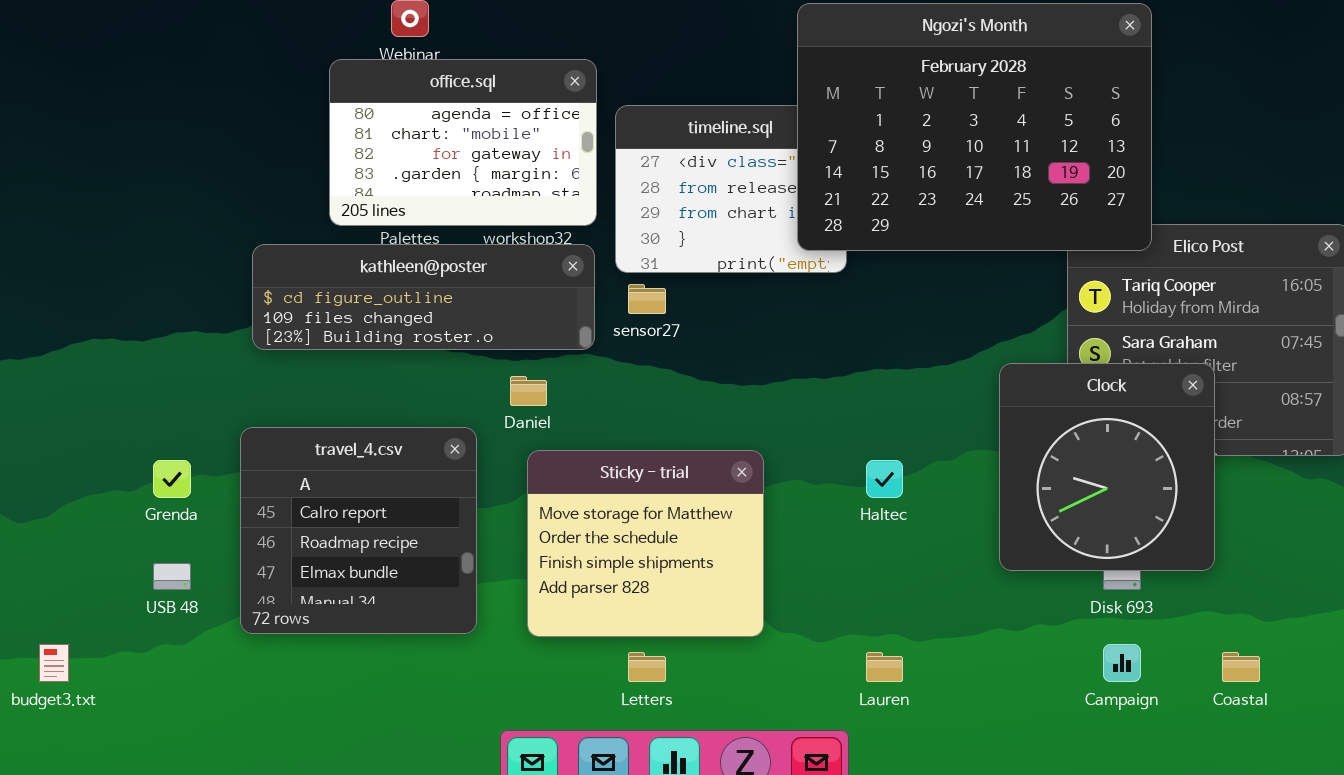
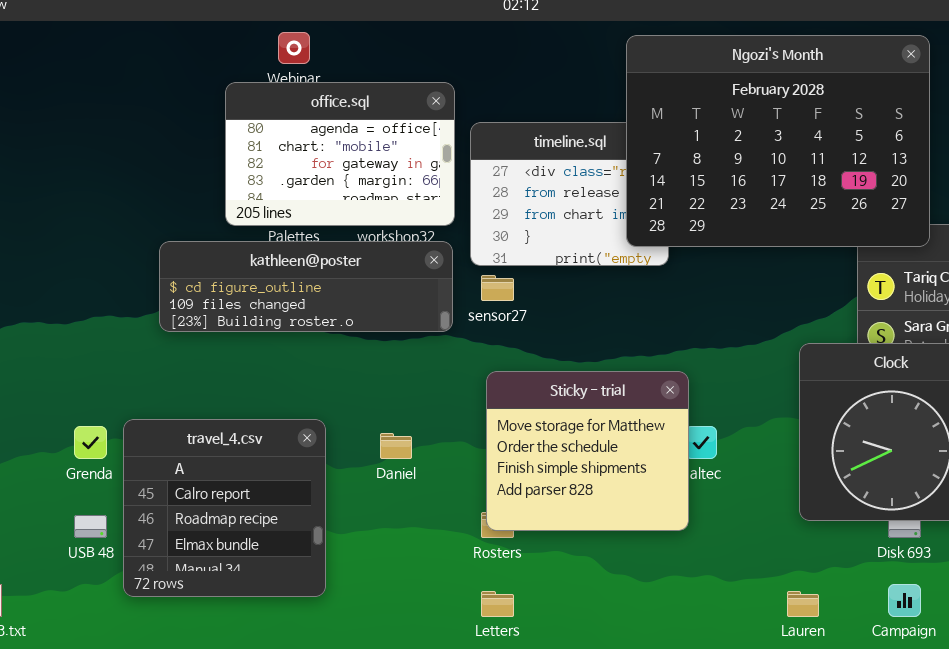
Daniel: [510,376,547,406] -> [380,433,412,459], moved
travel_4.csv: [240,427,477,634] -> [123,419,326,597], moved
Sticky - trial: [527,450,764,637] -> [486,371,689,531], moved
Lauren: [866,652,903,682] -> [787,591,819,617], moved

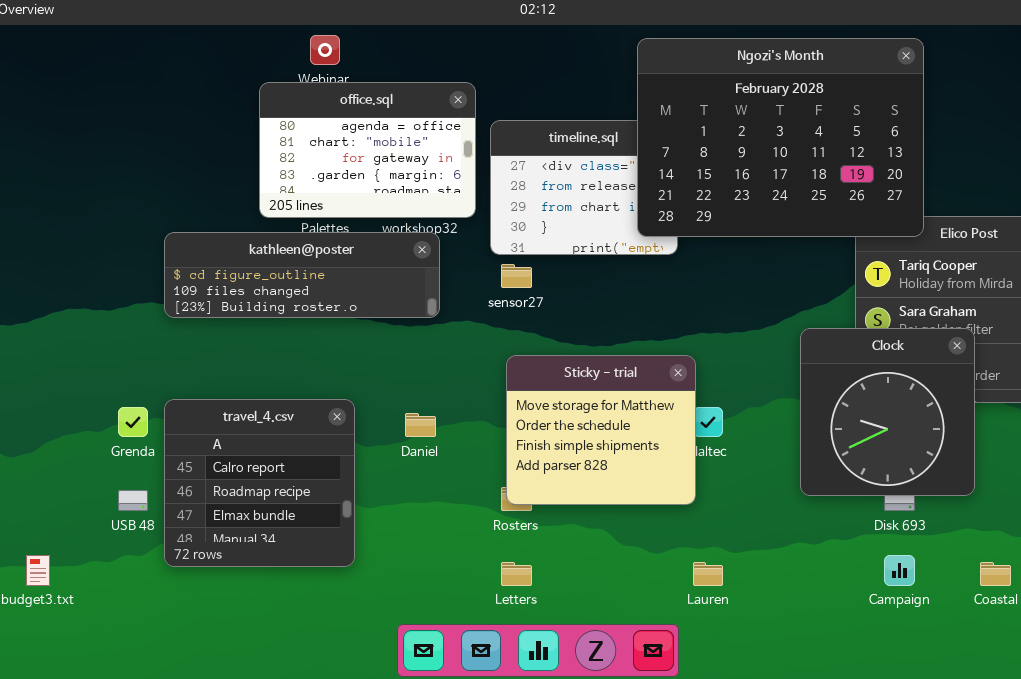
kathleen@poster: [159,241,453,332] -> [164,232,440,318], moved
Lauren: [787,591,819,617] -> [693,562,723,586], moved

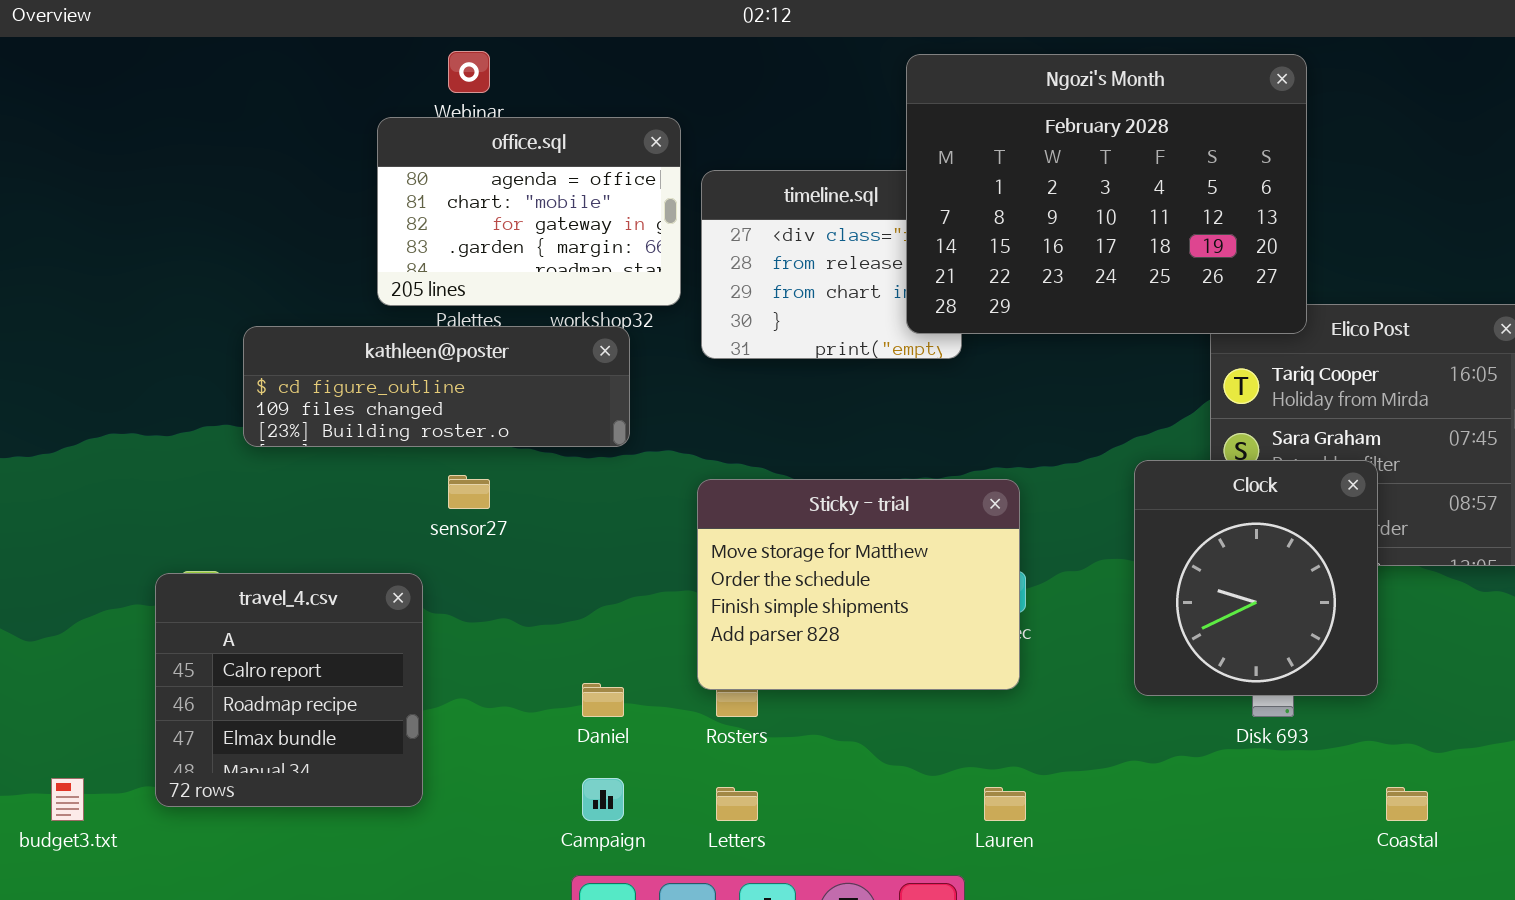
sensor27: [501,264,532,288] -> [448,475,490,509], moved
Sticky - trial: [506,355,696,505] -> [697,479,1020,690], moved, resized
travel_4.csv: [164,399,355,567] -> [155,573,423,807], moved
Daniel: [405,413,436,437] -> [582,683,624,717], moved
Campaign: [884,555,915,586] -> [582,778,624,821], moved

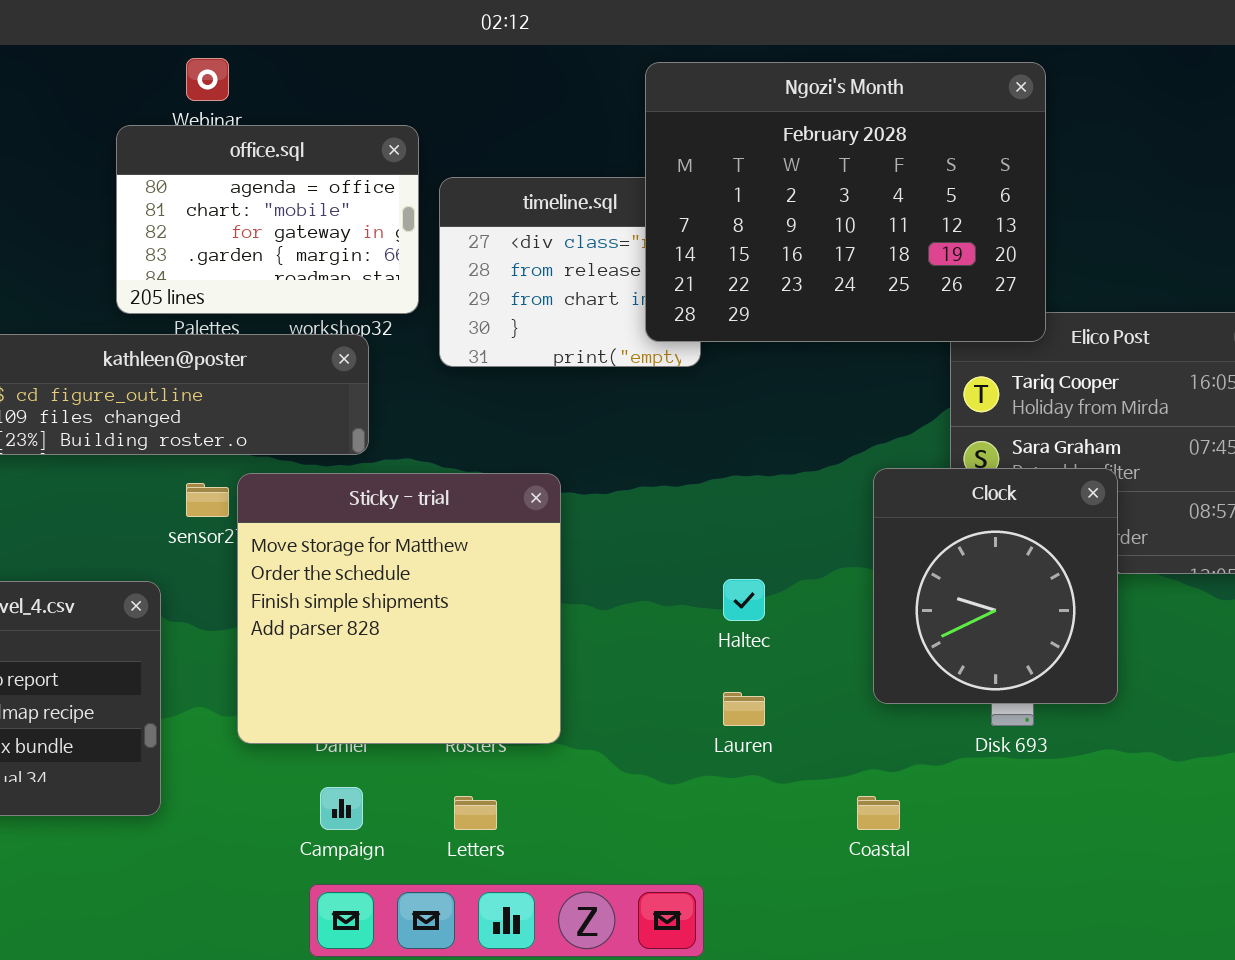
Sticky - trial: [697,479,1020,690] -> [237,473,561,744], moved, resized
Lauren: [984,787,1026,821] -> [723,692,765,726], moved
Coastal: [1386,787,1428,821] -> [857,796,900,830], moved

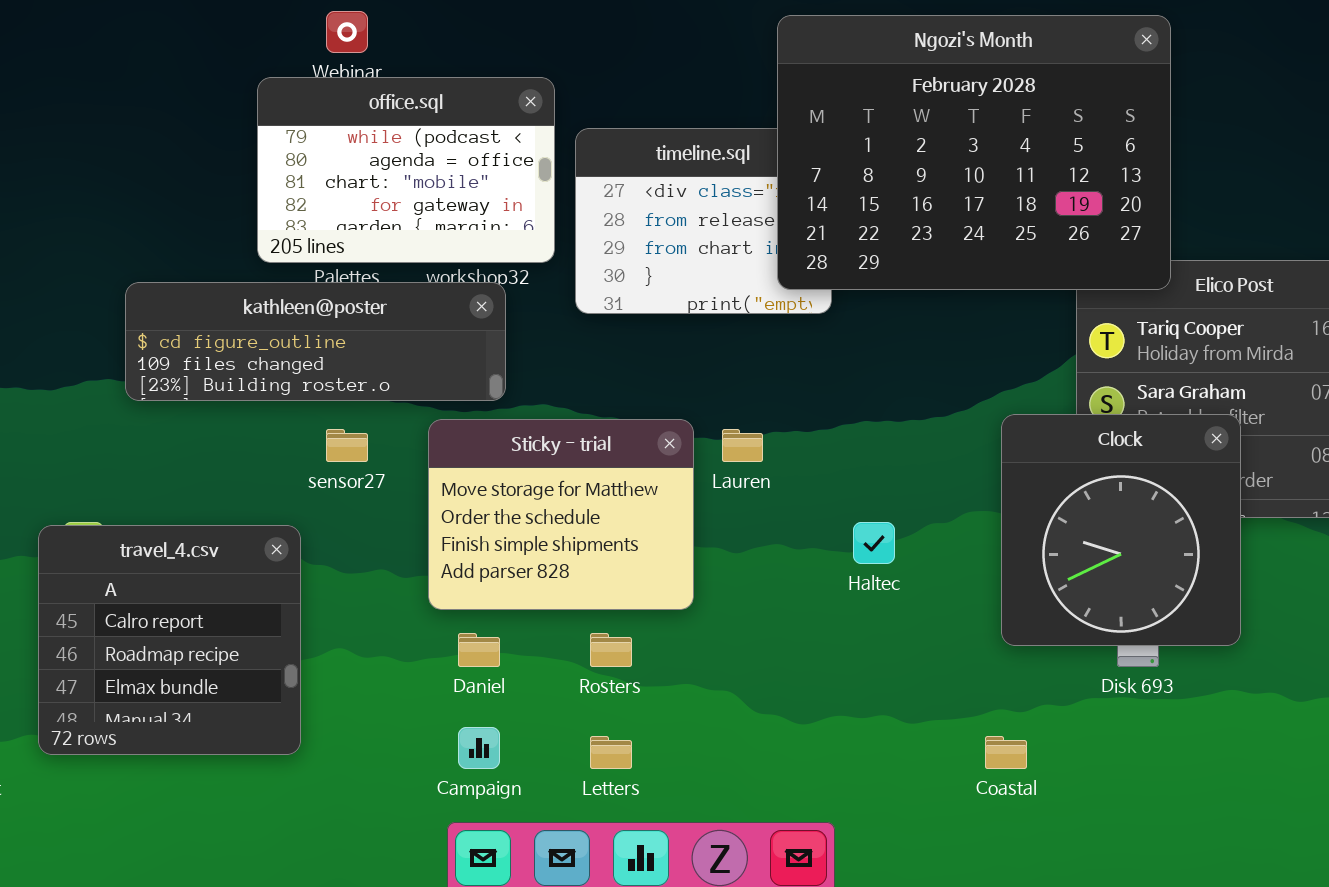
office.sql: [116,125,419,314] -> [257,77,555,263], scrolled up 1 row
Sticky - trial: [237,473,561,744] -> [428,419,694,610], resized
Lauren: [723,692,765,726] -> [722,429,763,462], moved

